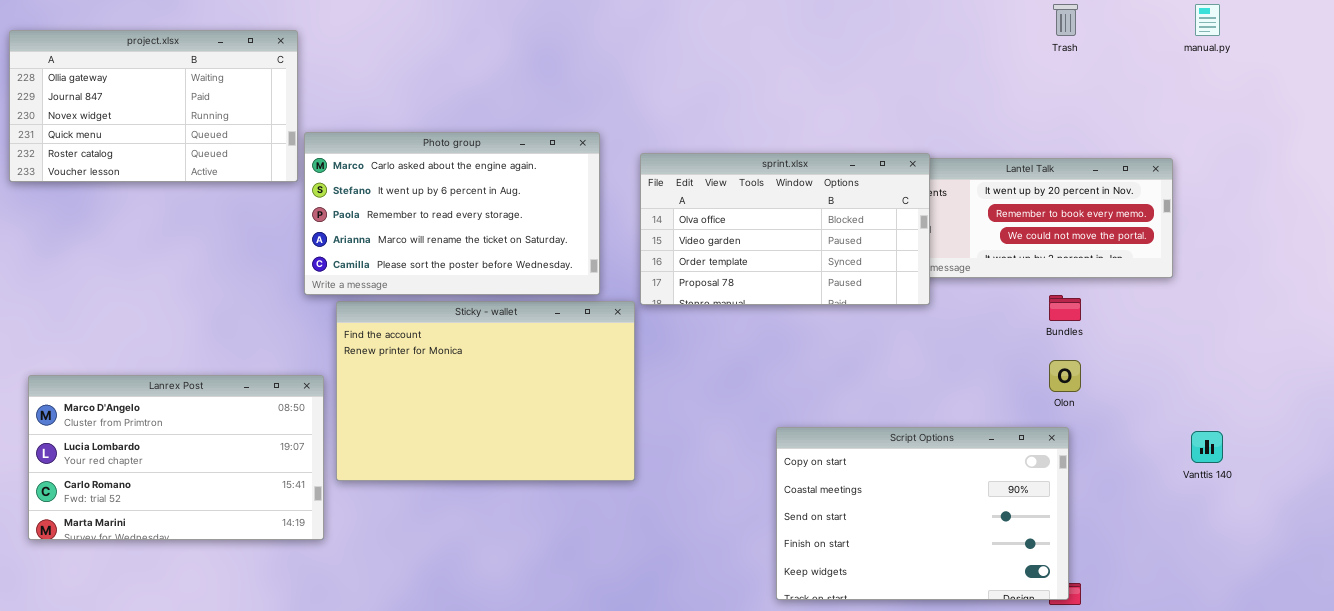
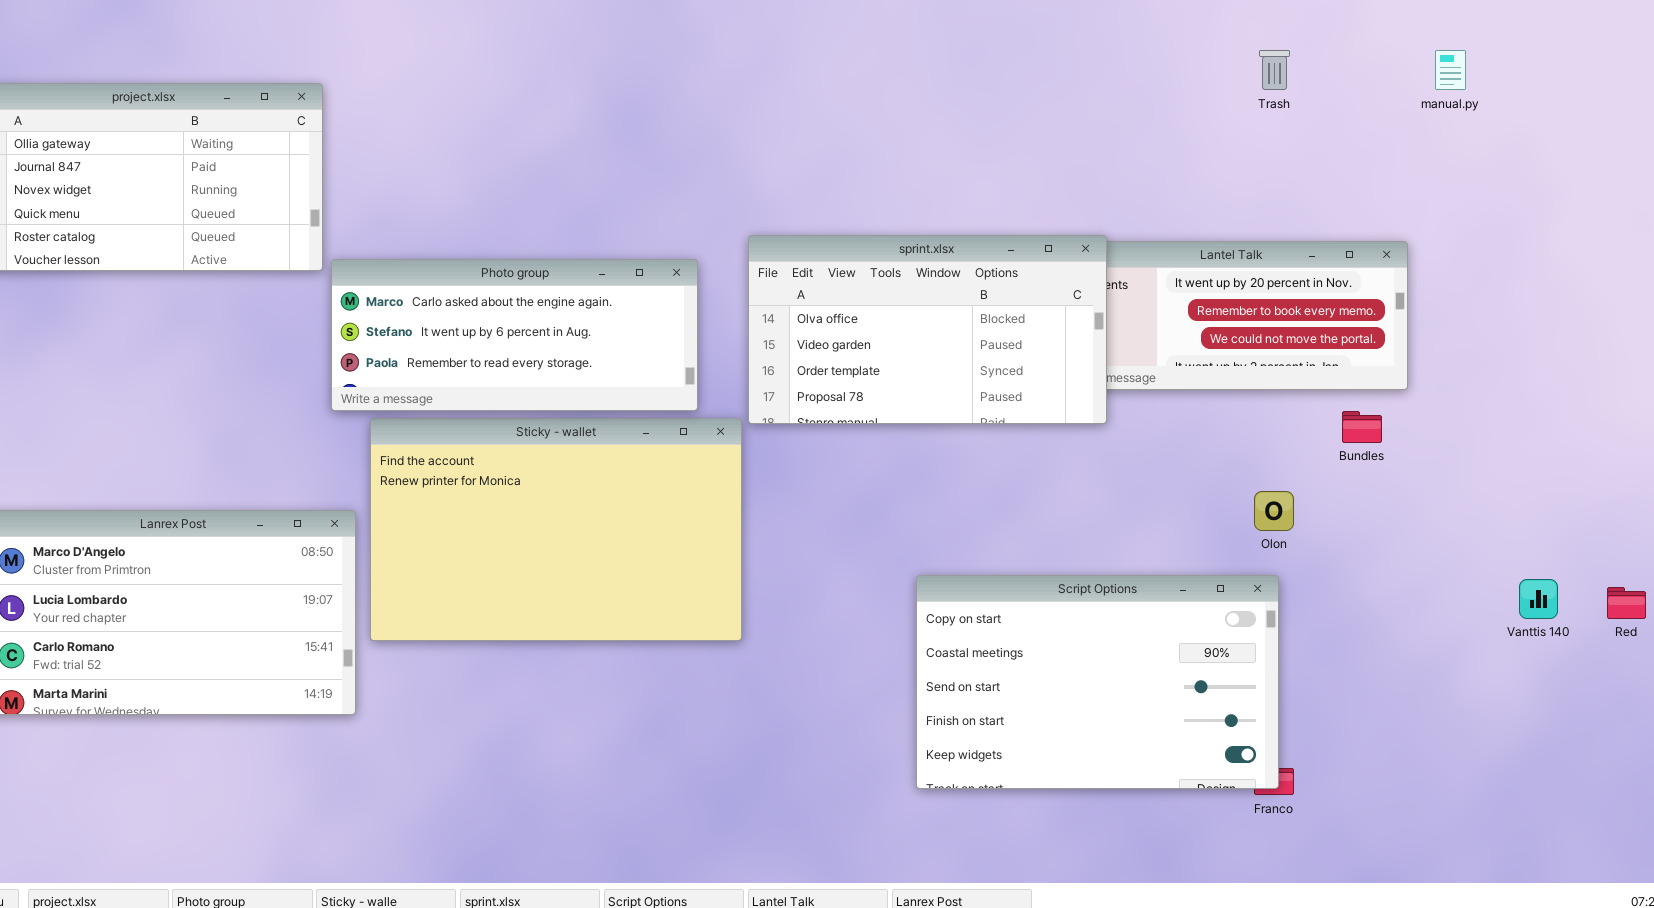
Photo group: [304,132,600,295] -> [331,259,698,411], resized
Bundles: [1049,295,1081,321] -> [1342,411,1382,443], moved
Vanttis 140: [1191,431,1223,463] -> [1519,579,1558,619], moved

